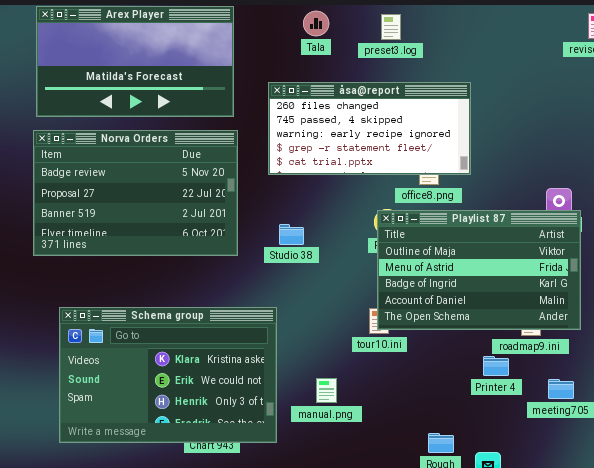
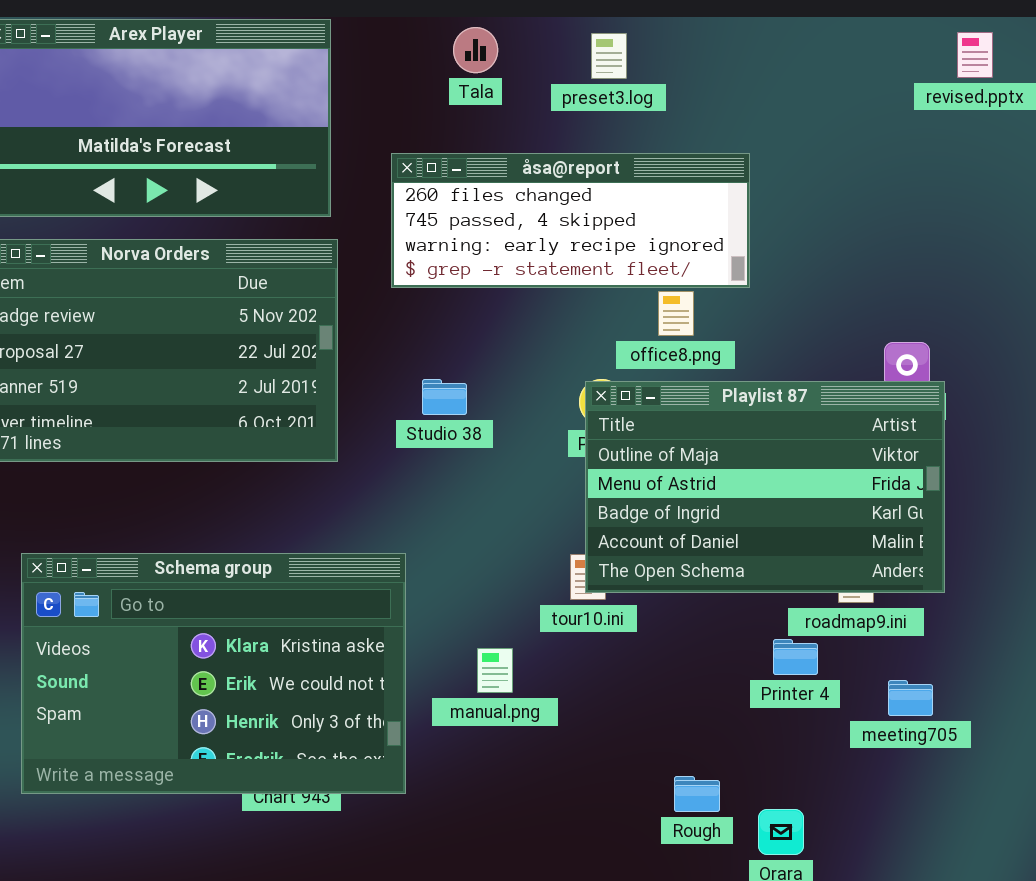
åsa@report: [268,82,471,175] -> [391,153,750,288], resized
Studio 38: [279,224,304,245] -> [422,379,467,415], moved
manual.png: [316,378,337,403] -> [477,648,513,693], moved

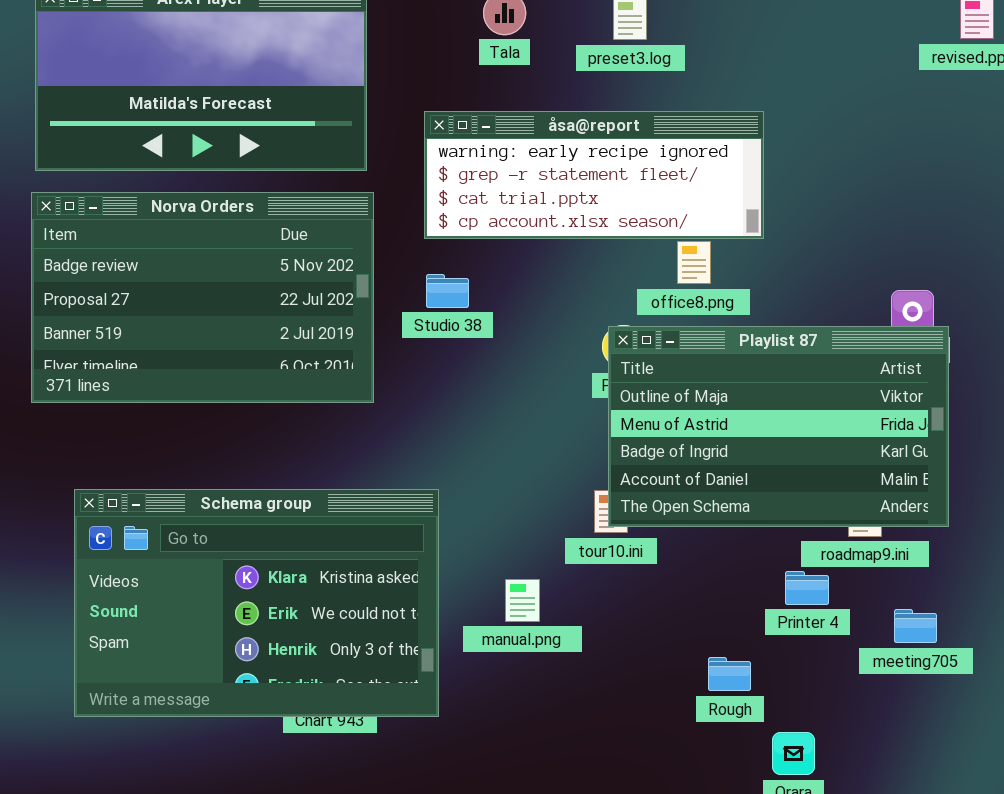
åsa@report: [391,153,750,288] -> [424,111,764,239], scrolled down 2 rows
Studio 38: [422,379,467,415] -> [426,274,469,308], moved
Rough: [674,776,720,812] -> [708,657,751,691], moved

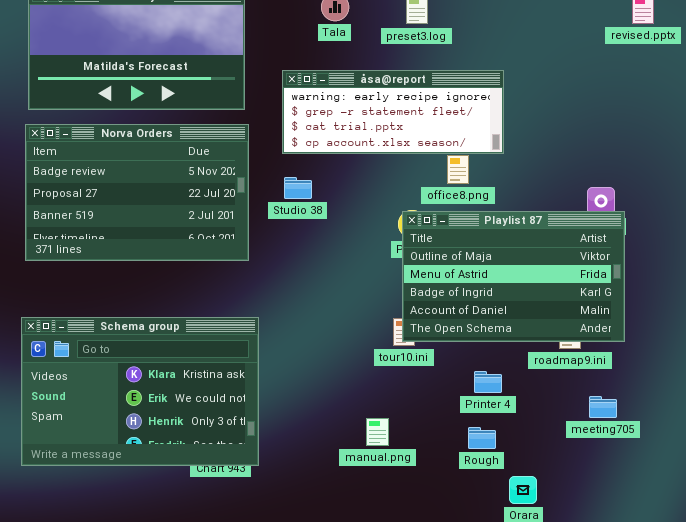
Schema group: [74,489,439,717] -> [21,317,259,466], moved
Printer 4: [785,571,829,605] -> [474,371,502,393], moved
manual.png: [505,579,540,622] -> [366,418,389,446], moved

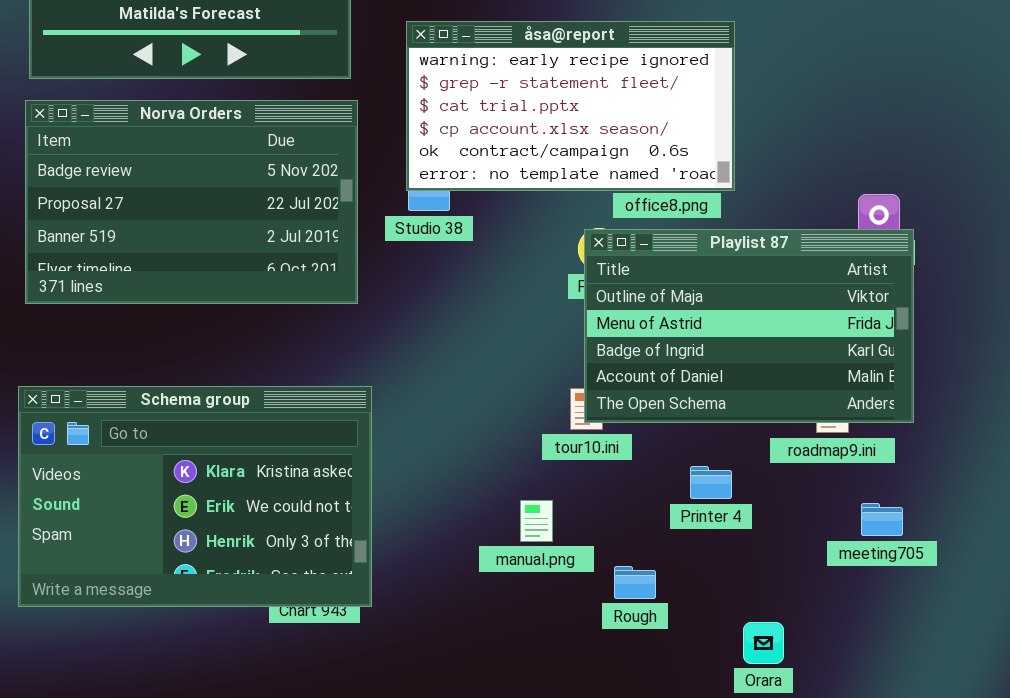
åsa@report: [282,70,504,154] -> [406,21,735,191], resized
manual.png: [366,418,389,446] -> [520,500,553,542], moved
Rough: [468,427,496,449] -> [614,566,656,599], moved

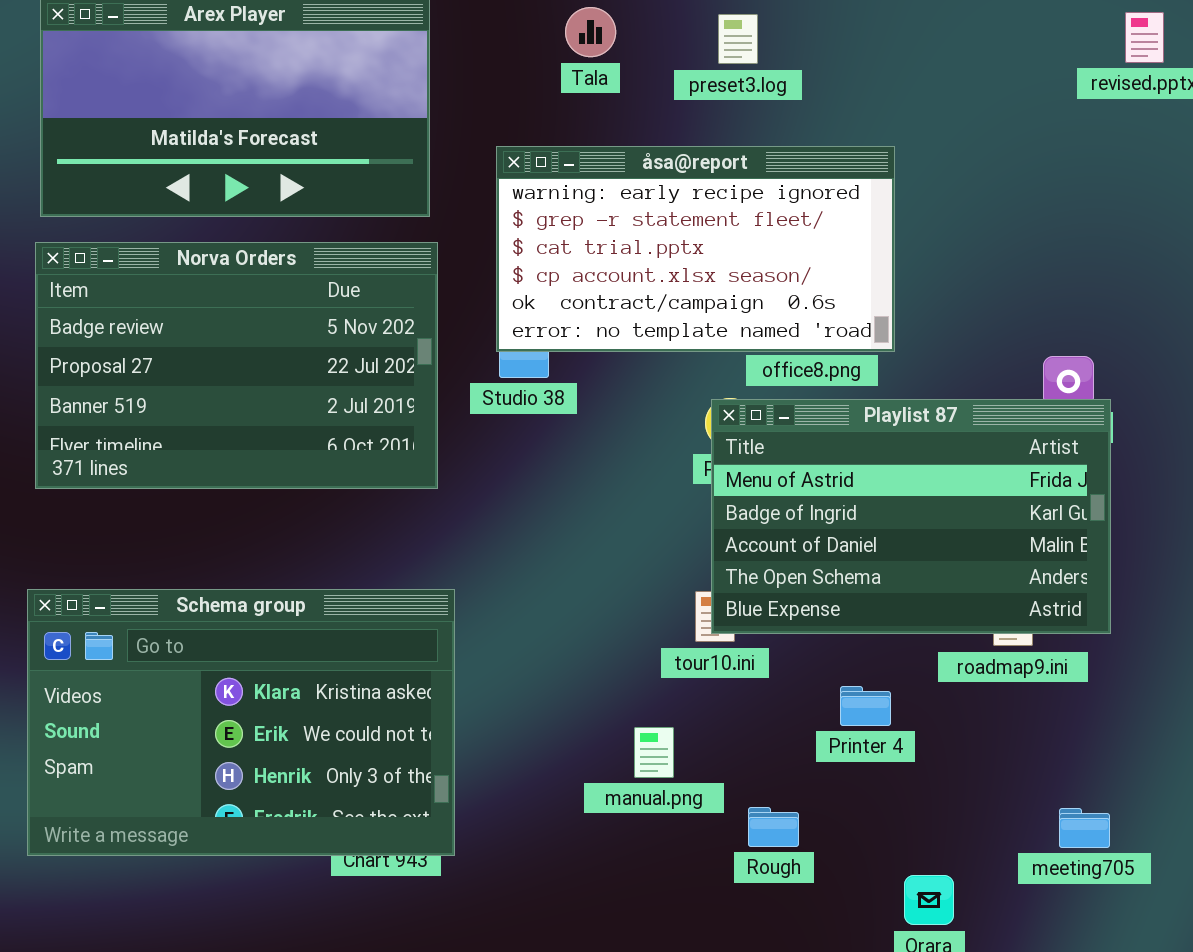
Playlist 87: [584,229,914,423] -> [711,399,1111,634], scrolled down 1 row
meeting705: [861,503,903,536] -> [1059,808,1110,848], moved

